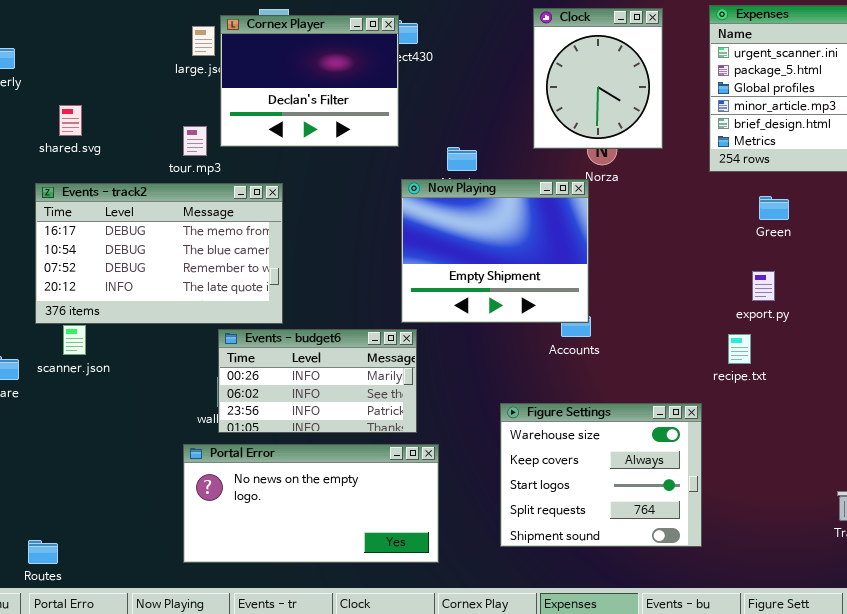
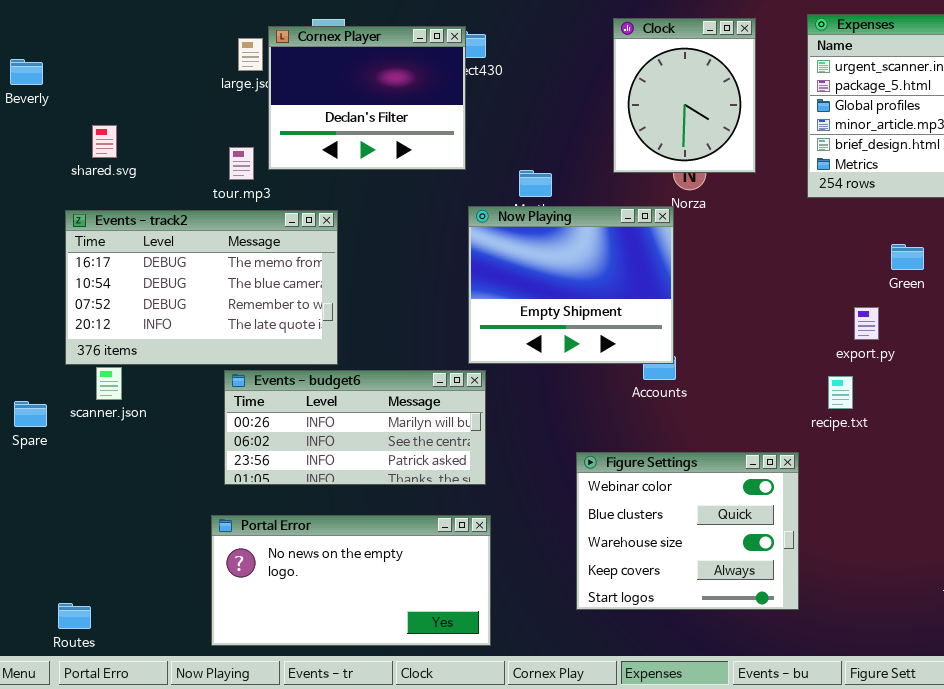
Green: [759,196,789,220] -> [891,244,924,270], moved
Events - budget6: [218,329,417,433] -> [224,370,486,485], resized
Figure Settings: [500,403,702,547] -> [576,452,799,610], scrolled up 2 rows
Portal Error: [183,444,439,563] -> [211,515,491,646], moved

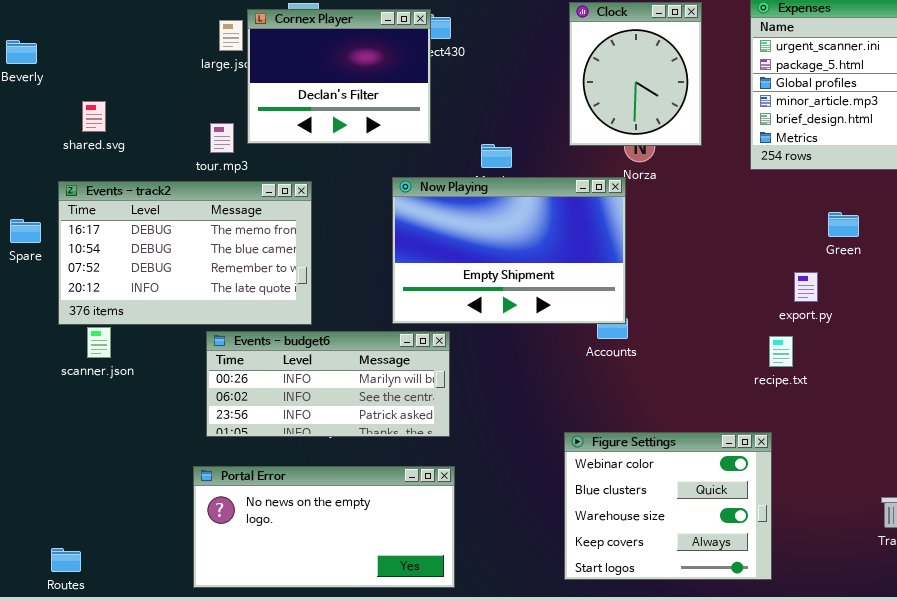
Now Playing: [468,206,674,364] -> [392,177,626,324], resized
Spare: [14,401,47,427] -> [10,219,41,243], moved
Figure Settings: [576,452,799,610] -> [564,432,772,580], moved

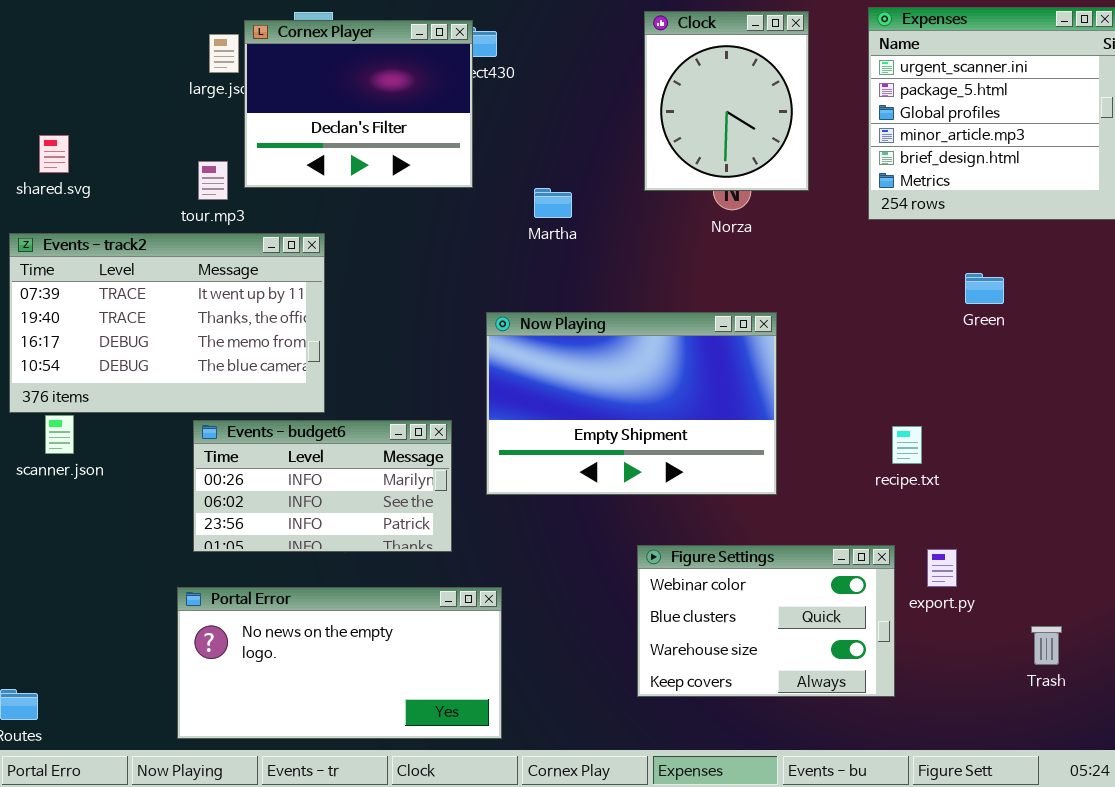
Now Playing: [392,177,626,324] -> [486,312,777,495], moved
Events - track2: [58,181,312,325] -> [9,233,325,413], scrolled up 2 rows
export.py: [794,272,818,302] -> [927,549,957,587], moved
Events - budget6: [206,331,450,437] -> [193,420,452,552], resized
Figure Settings: [564,432,772,580] -> [637,545,895,697], resized

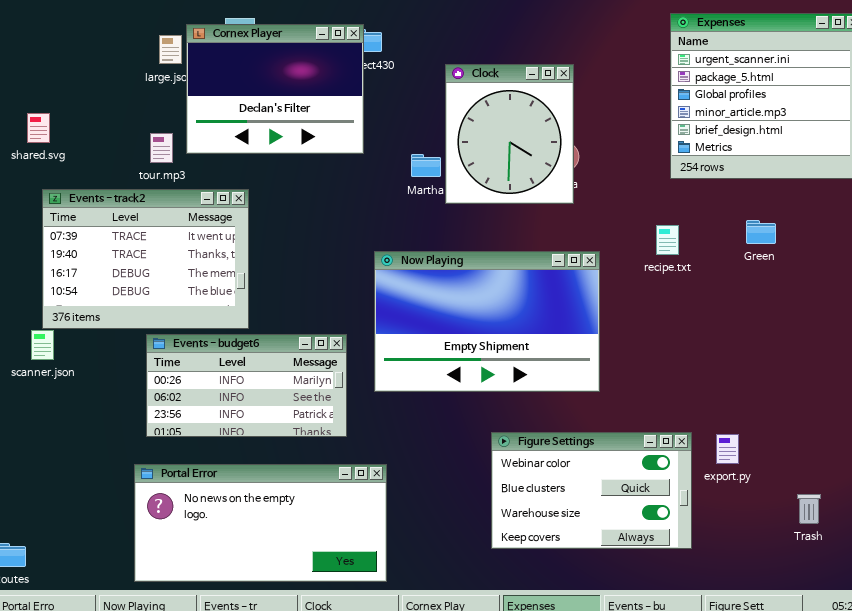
Clock: [644,11,809,191] -> [445,64,574,204], moved
Events - track2: [9,233,325,413] -> [42,189,249,329], resized
recipe.txt: [892,426,922,464] -> [656,225,679,255], moved

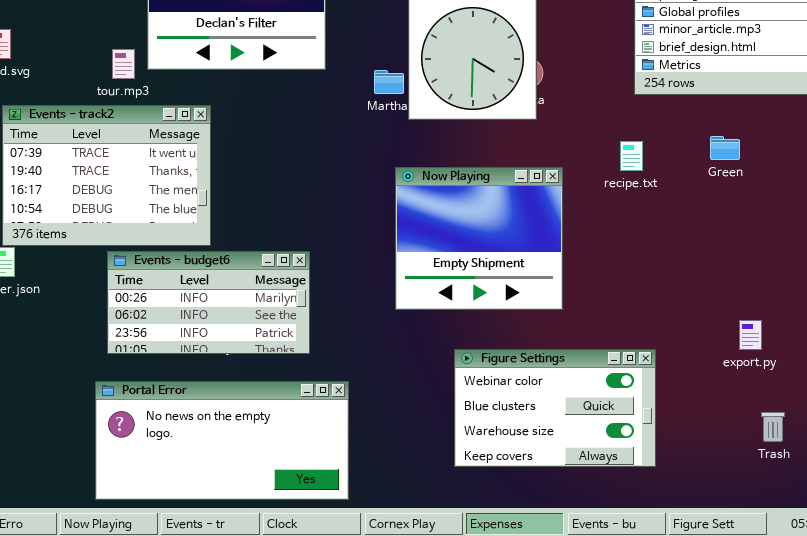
Now Playing: [374,251,600,392] -> [395,167,563,310], resized
export.py: [716,434,739,464] -> [739,320,762,350], moved

